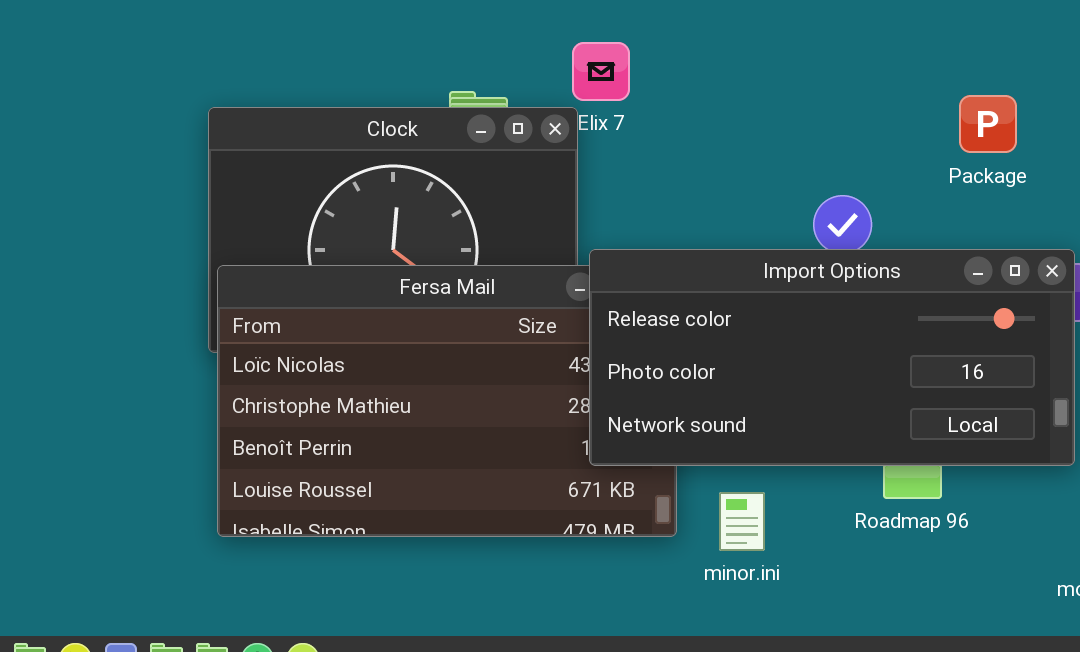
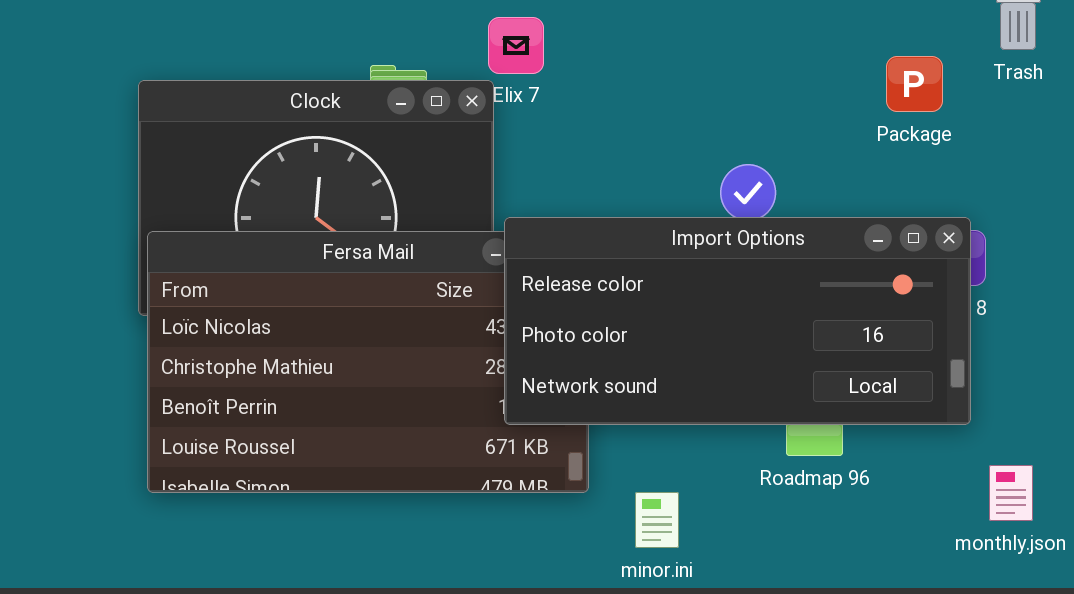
Package: [959,95,1017,153] -> [886,56,943,112], moved
minor.ini: [719,492,765,551] -> [635,492,679,548], moved

